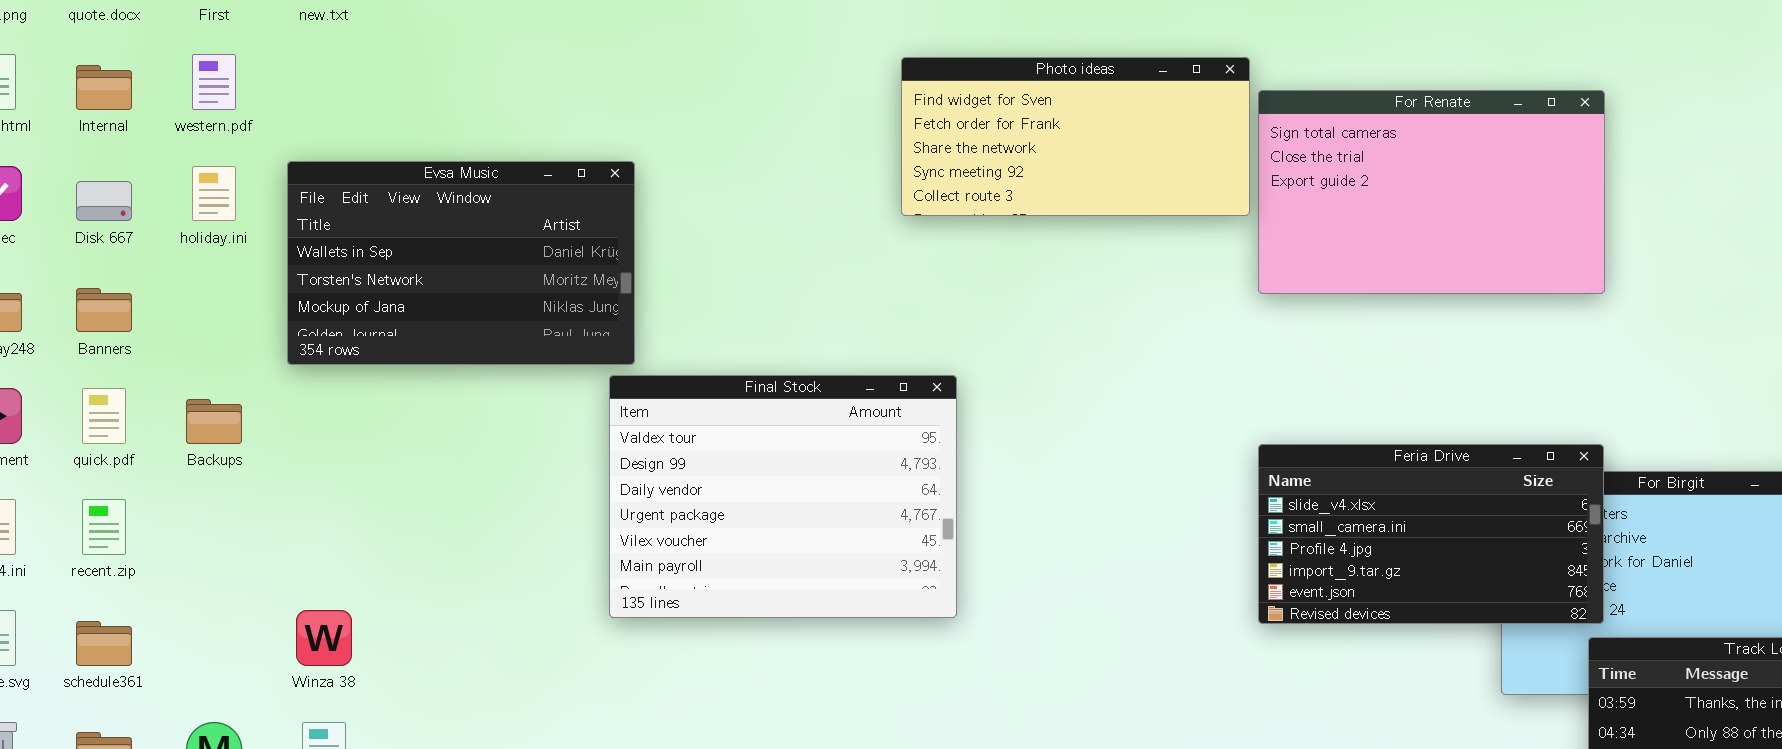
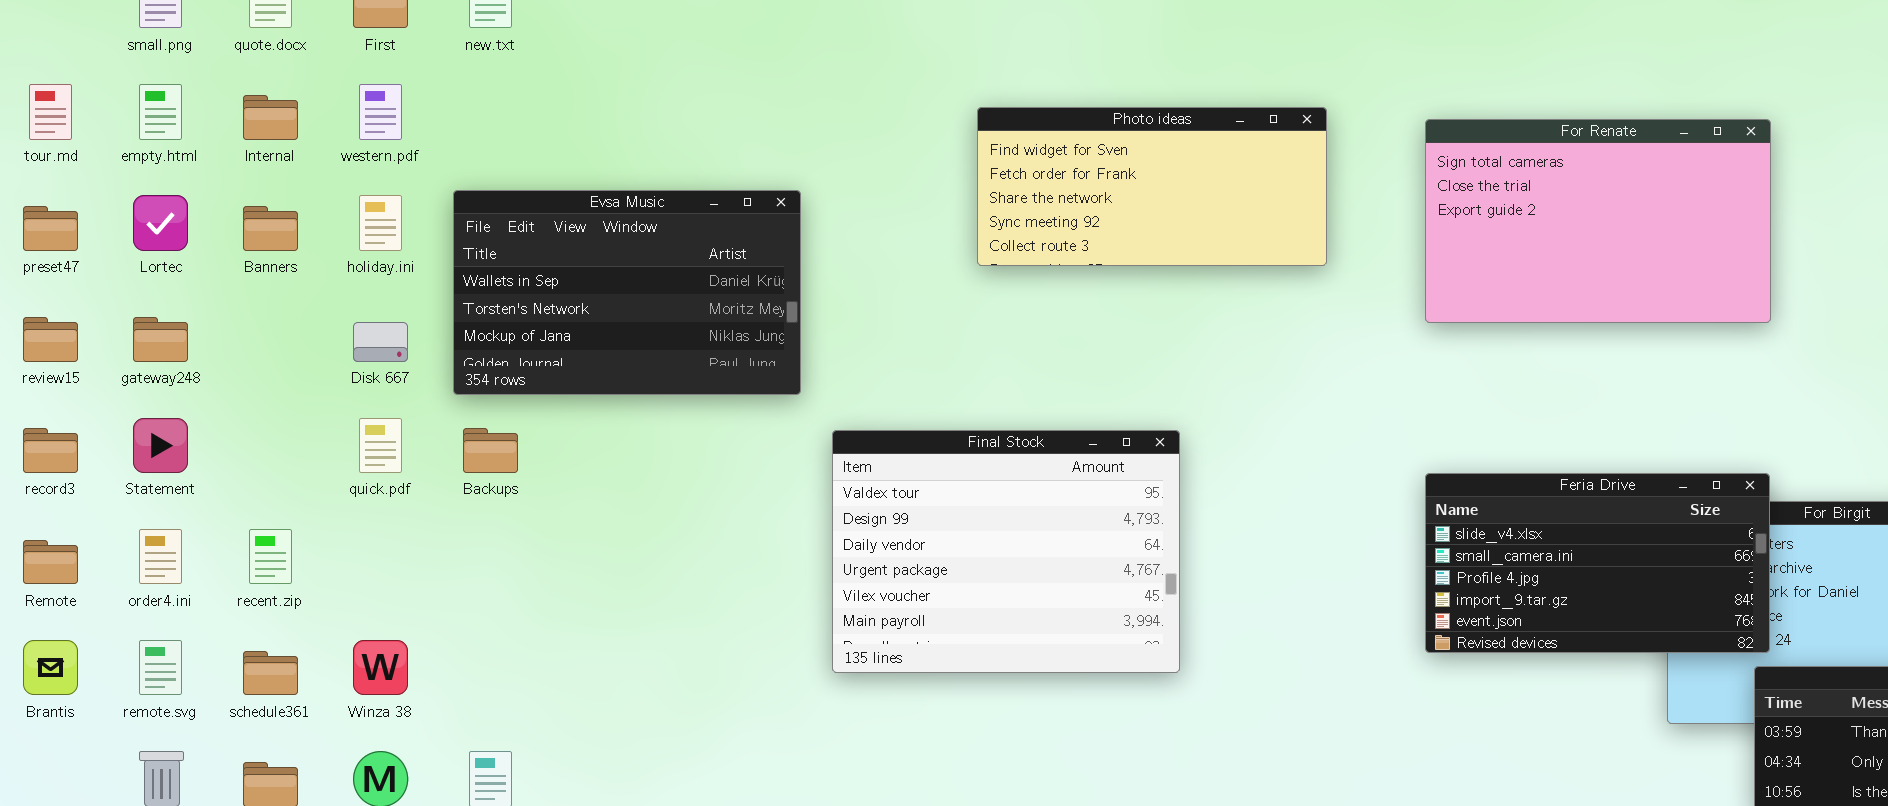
Photo ideas: [901,57,1250,216] -> [977,107,1327,266], moved
Disk 667: [76,181,132,221] -> [353,322,408,362], moved
Banners: [76,288,132,332] -> [243,206,298,251], moved
Final Stock: [609,375,957,618] -> [832,430,1180,673], moved
quick.pdf: [82,388,126,444] -> [359,418,402,473], moved
Backups: [186,399,242,444] -> [463,428,518,473], moved
Winza 38: [296,610,352,666] -> [353,640,408,695], moved

